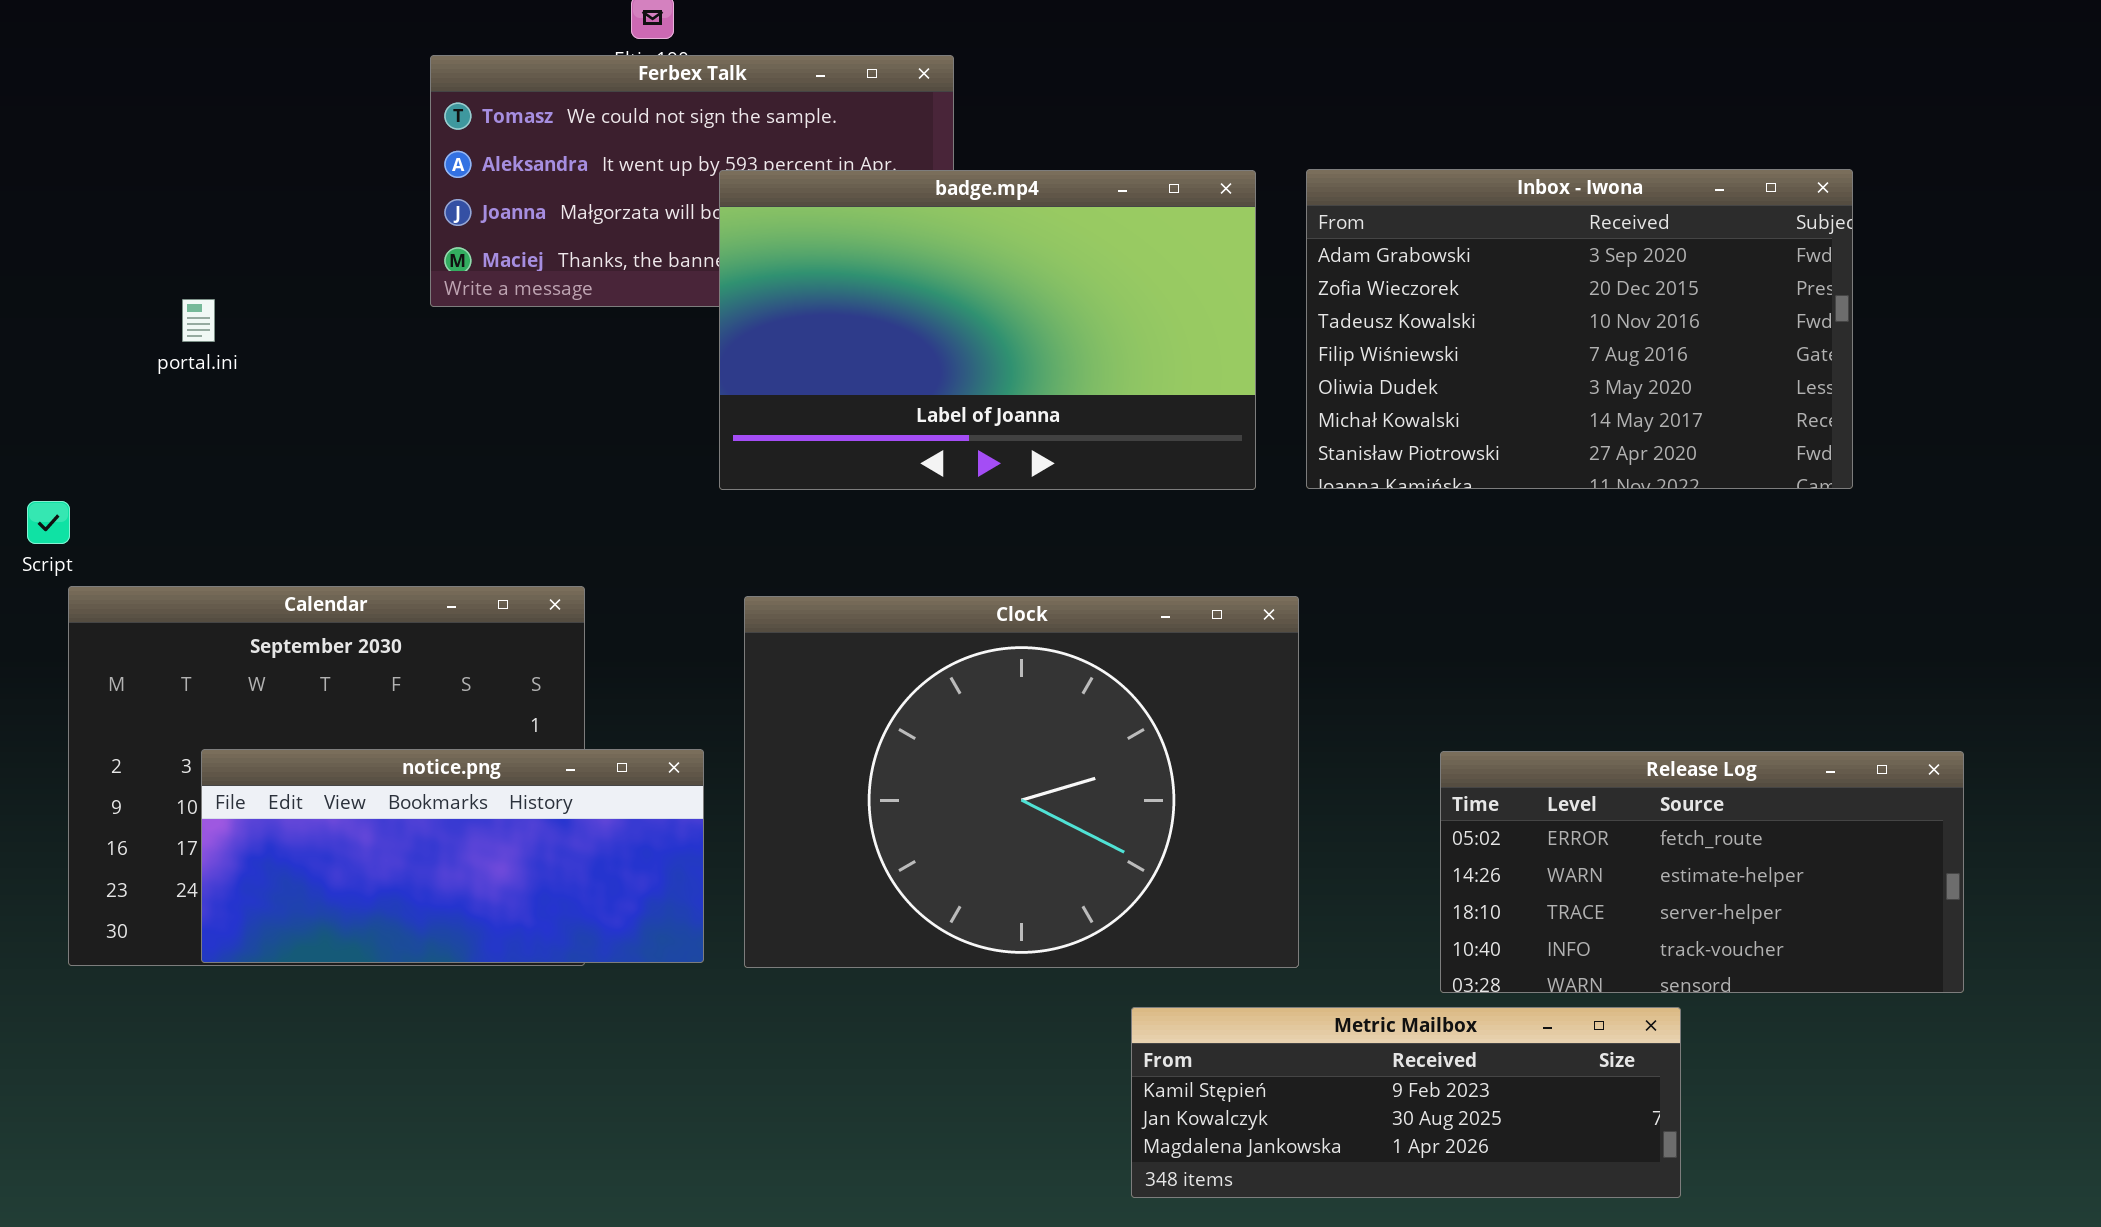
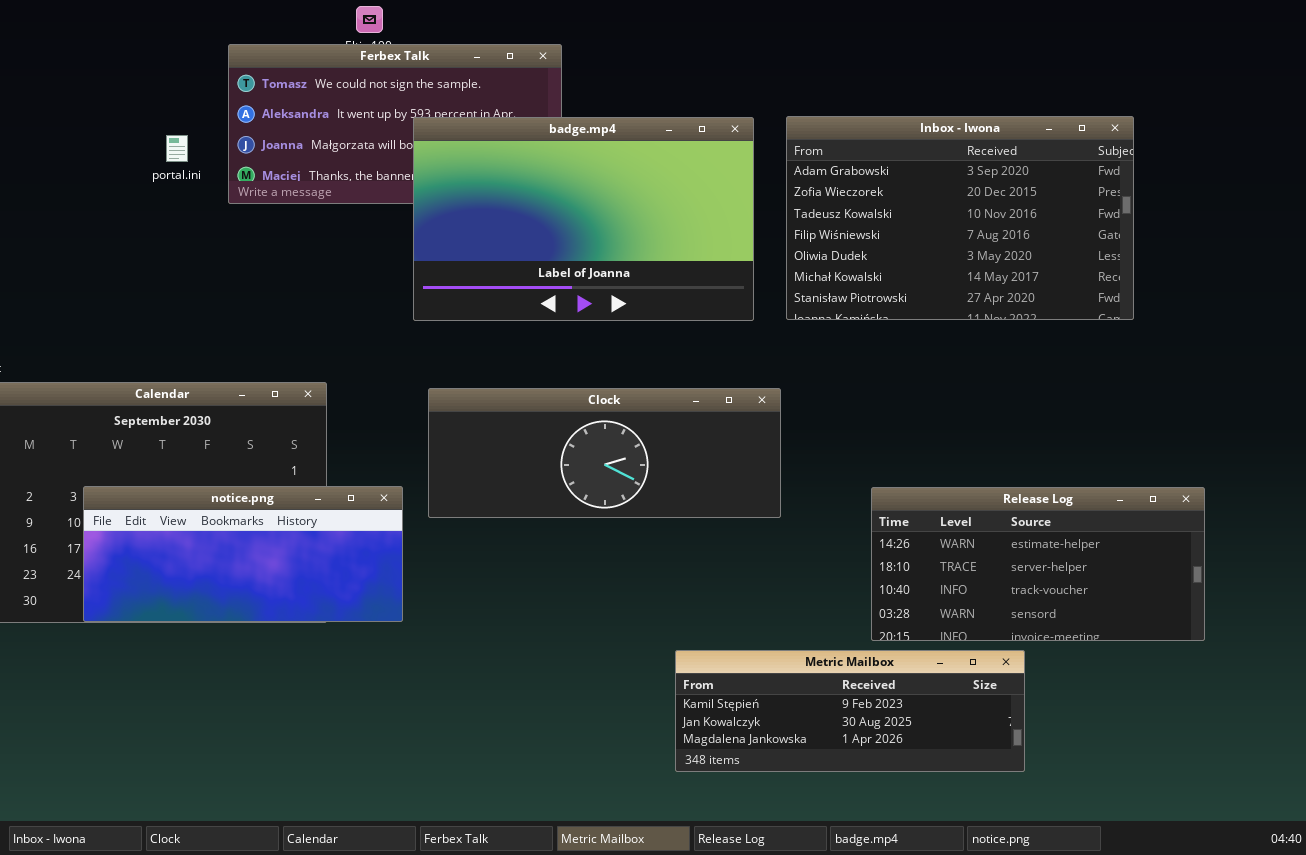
portal.ini: [182,299,215,342] -> [166,135,188,162], moved
Clock: [744,596,1299,968] -> [428,388,781,518], resized
Release Log: [1440,751,1964,993] -> [871,487,1205,641], scrolled down 1 row

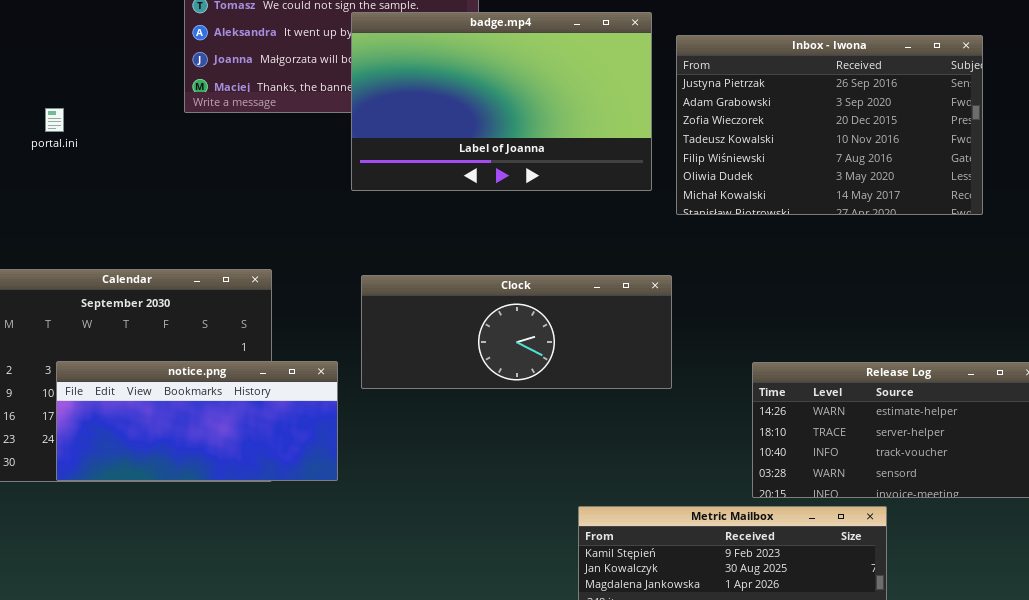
Inbox - Iwona: [786,116,1134,320] -> [676,35,983,215], scrolled up 1 row
badge.mp4: [413,117,754,321] -> [351,12,652,191], moved
portal.ini: [166,135,188,162] -> [45,108,64,132], moved

